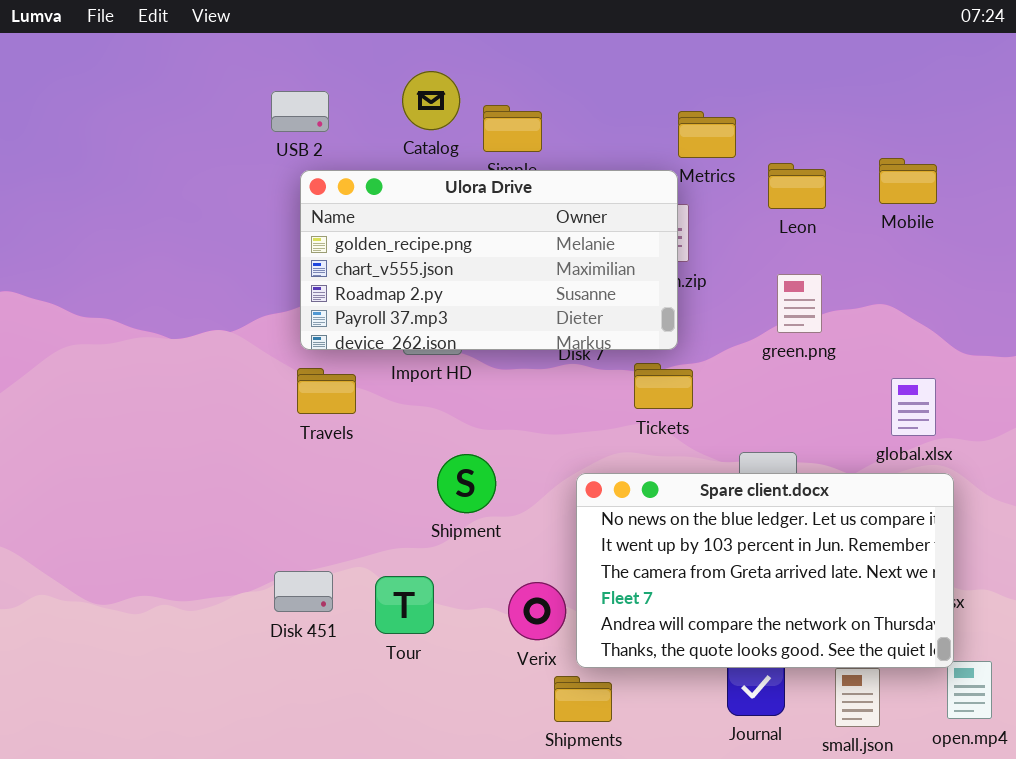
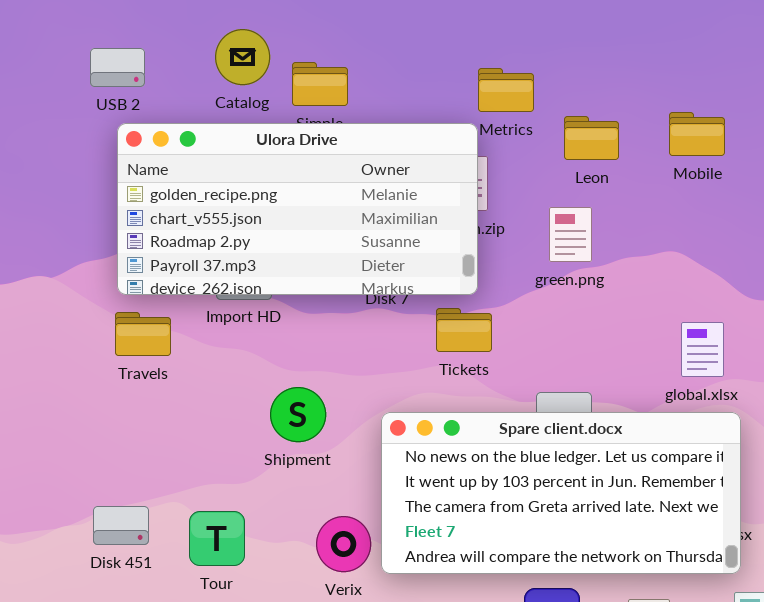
green.png: [777,274,822,333] -> [549,207,592,262], moved
Shipment: [437,454,496,513] -> [270,387,326,442], moved
Spare client.docx: [576,473,954,668] -> [381,412,741,574], resized

